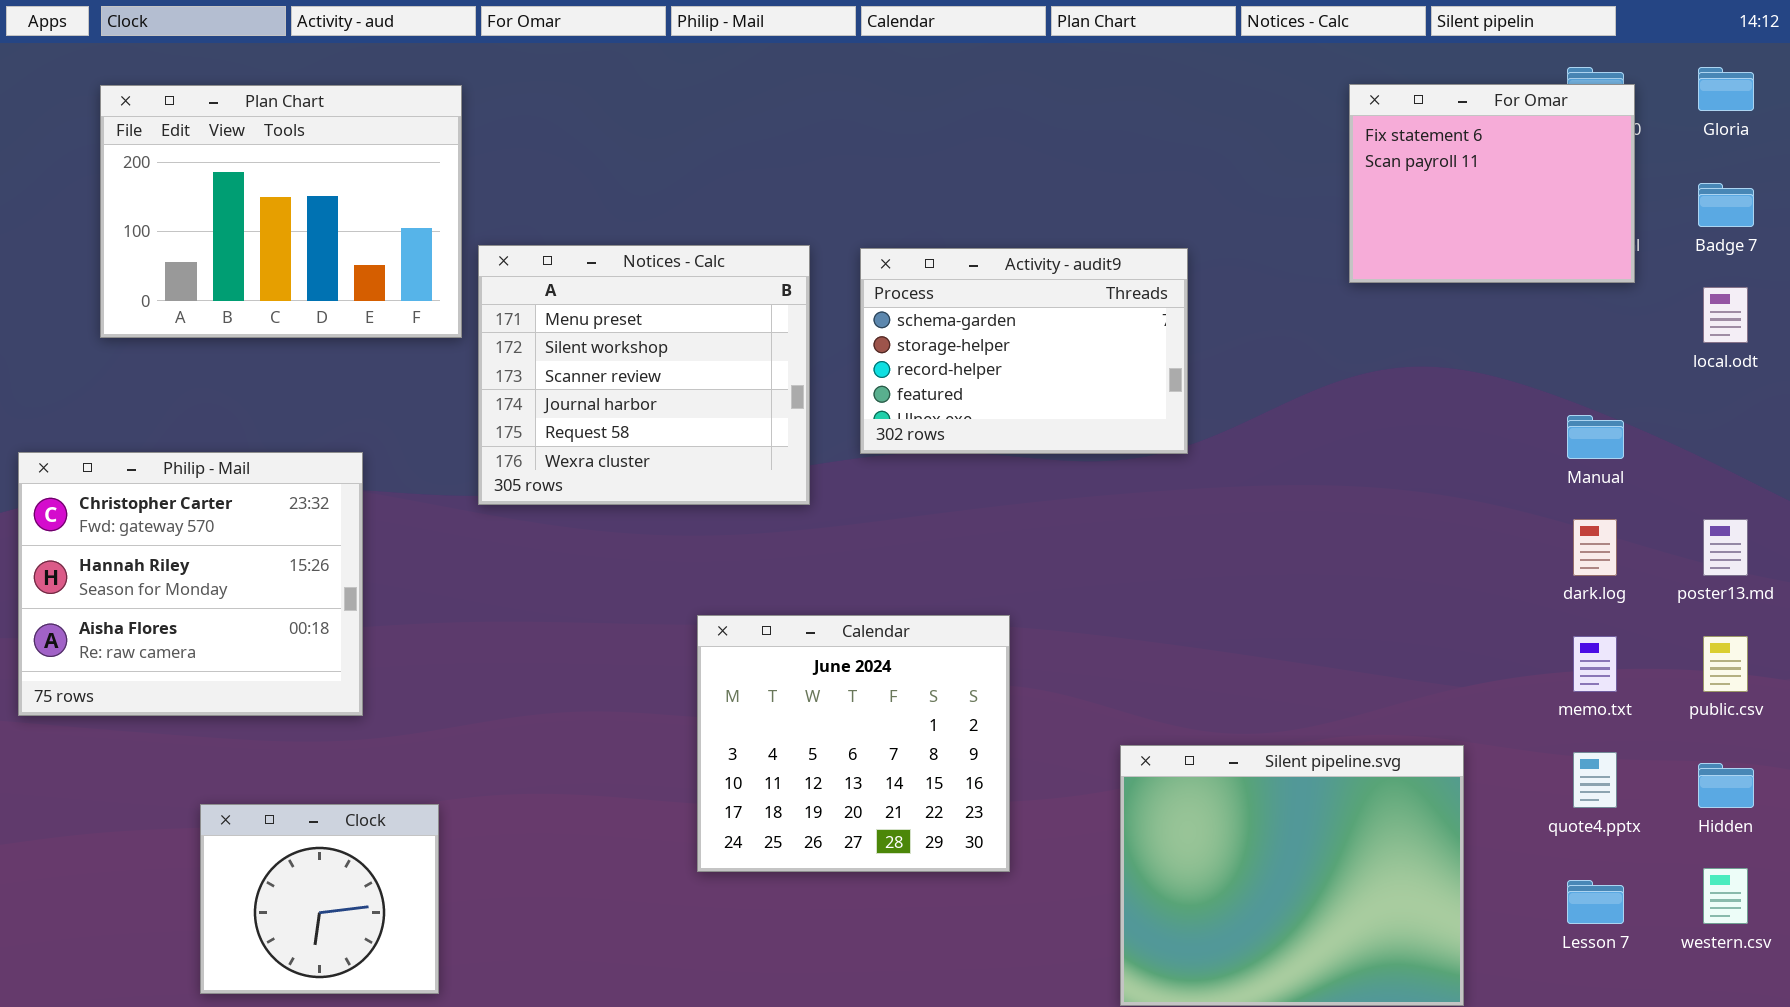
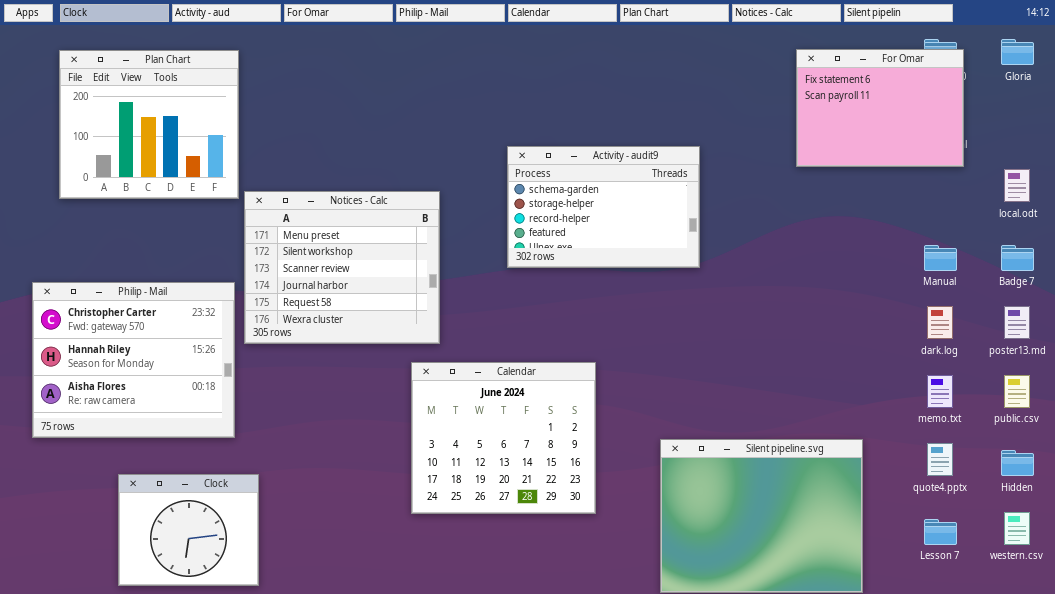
Plan Chart: [100,85,462,338] -> [59,50,239,199], resized
Badge 7: [1698,183,1754,227] -> [1001,245,1034,271], moved
Notices - Calc: [478,245,810,505] -> [244,191,440,344], moved
Philip - Mail: [18,452,363,716] -> [32,282,235,438], moved

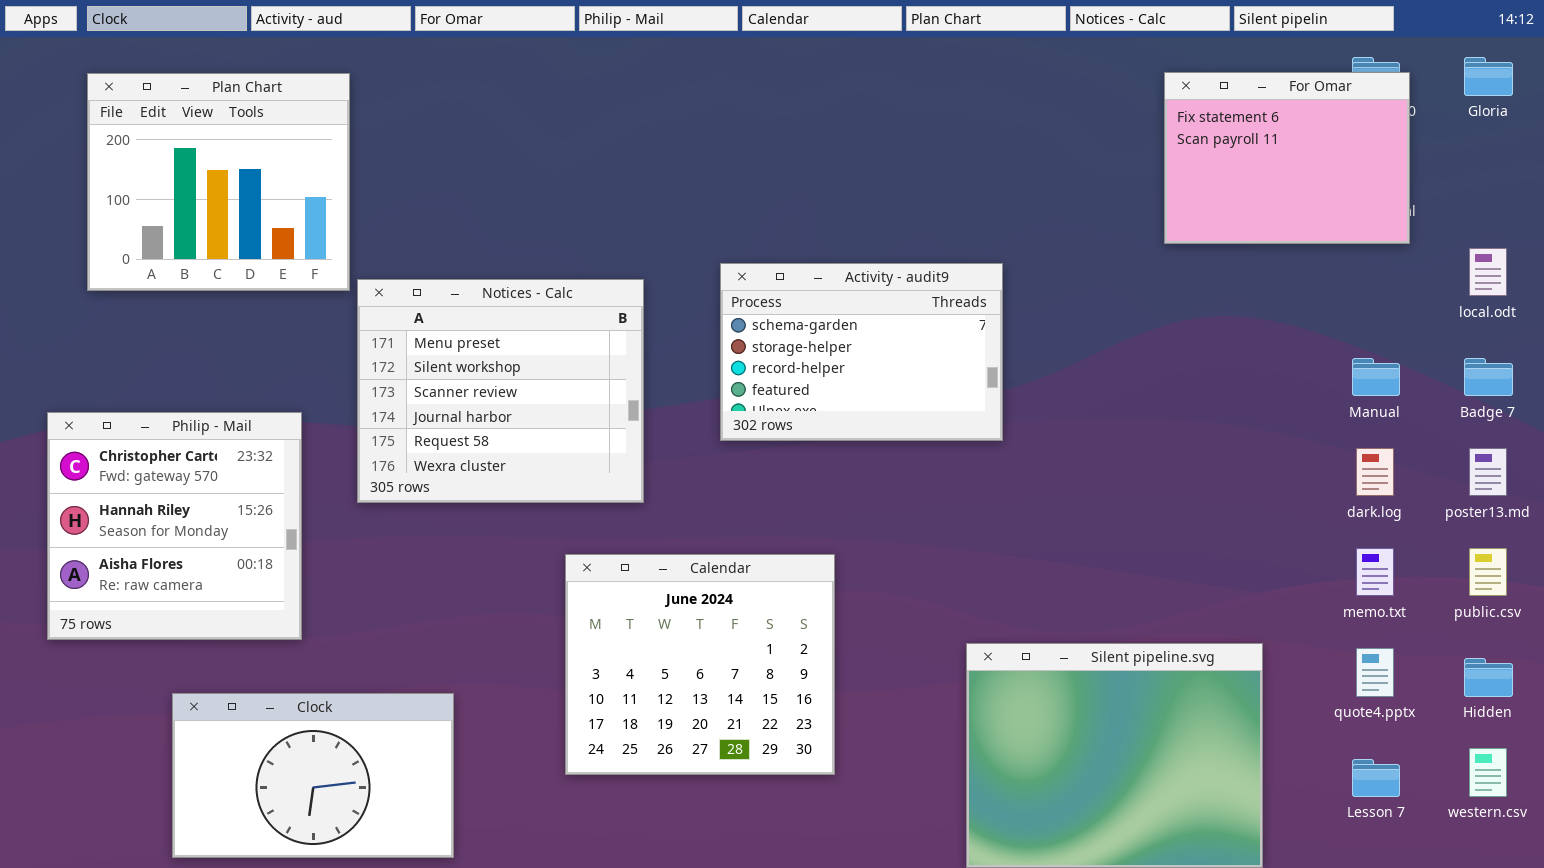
Activity - audit9: [507,146,700,268] -> [720,263,1003,441], moved
Philip - Mail: [32,282,235,438] -> [47,412,302,640], resized
Calendar: [411,362,596,514] -> [565,554,835,775], moved
Clock: [118,474,259,586] -> [172,693,454,858], resized

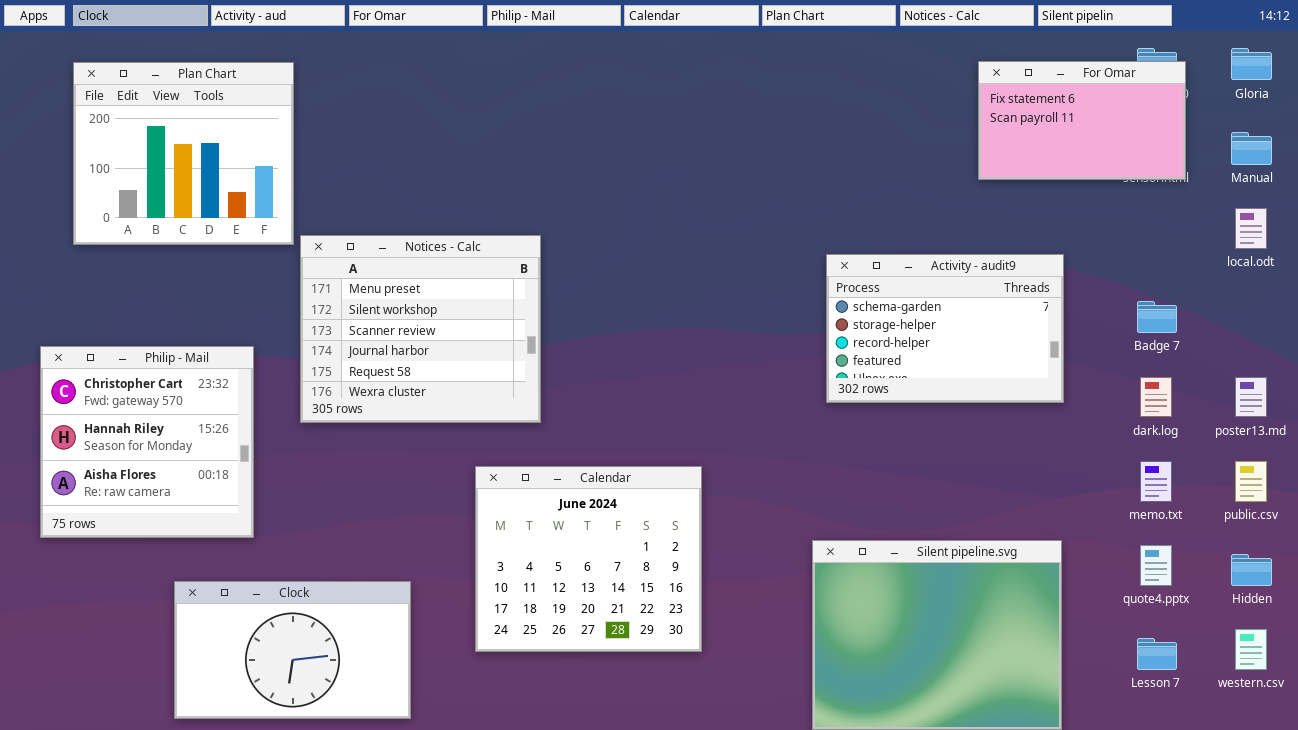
For Omar: [1164,72,1410,244] -> [978,61,1186,180], resized
Activity - audit9: [720,263,1003,441] -> [826,254,1064,403], moved
Manual: [1352,358,1400,396] -> [1231,132,1272,165], moved
Badge 7: [1464,358,1513,396] -> [1137,301,1177,333], moved
Clock: [172,693,454,858] -> [174,581,411,719], moved

